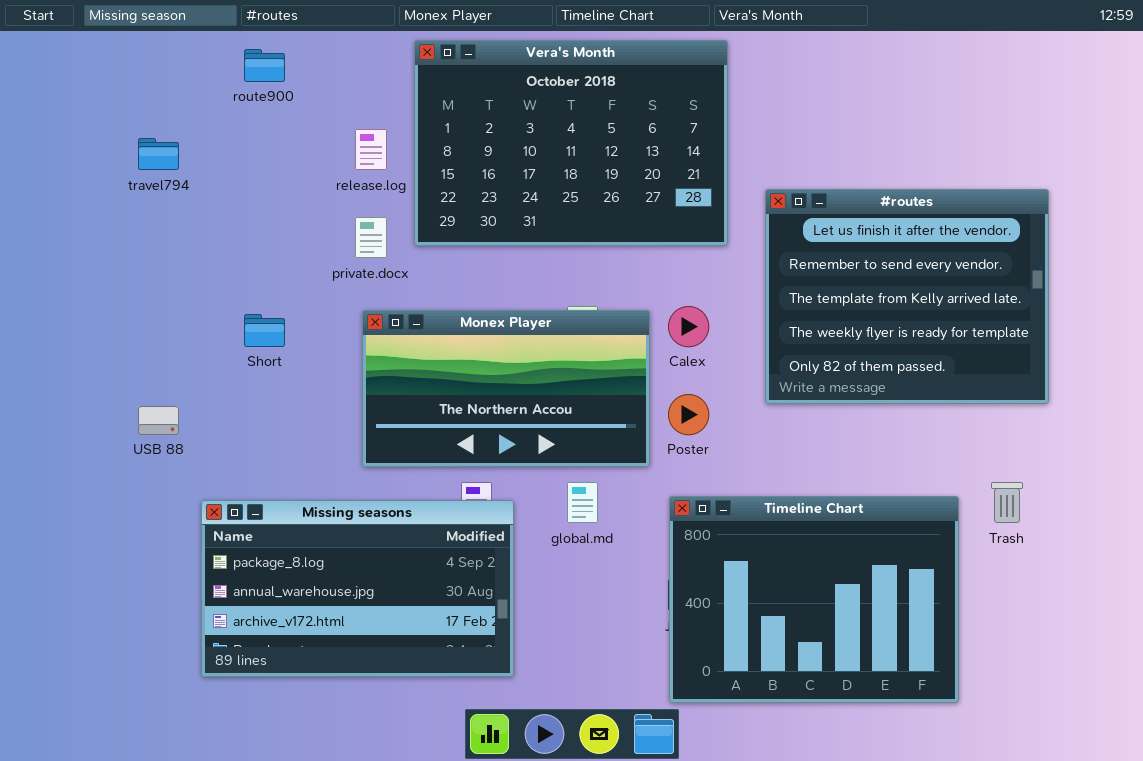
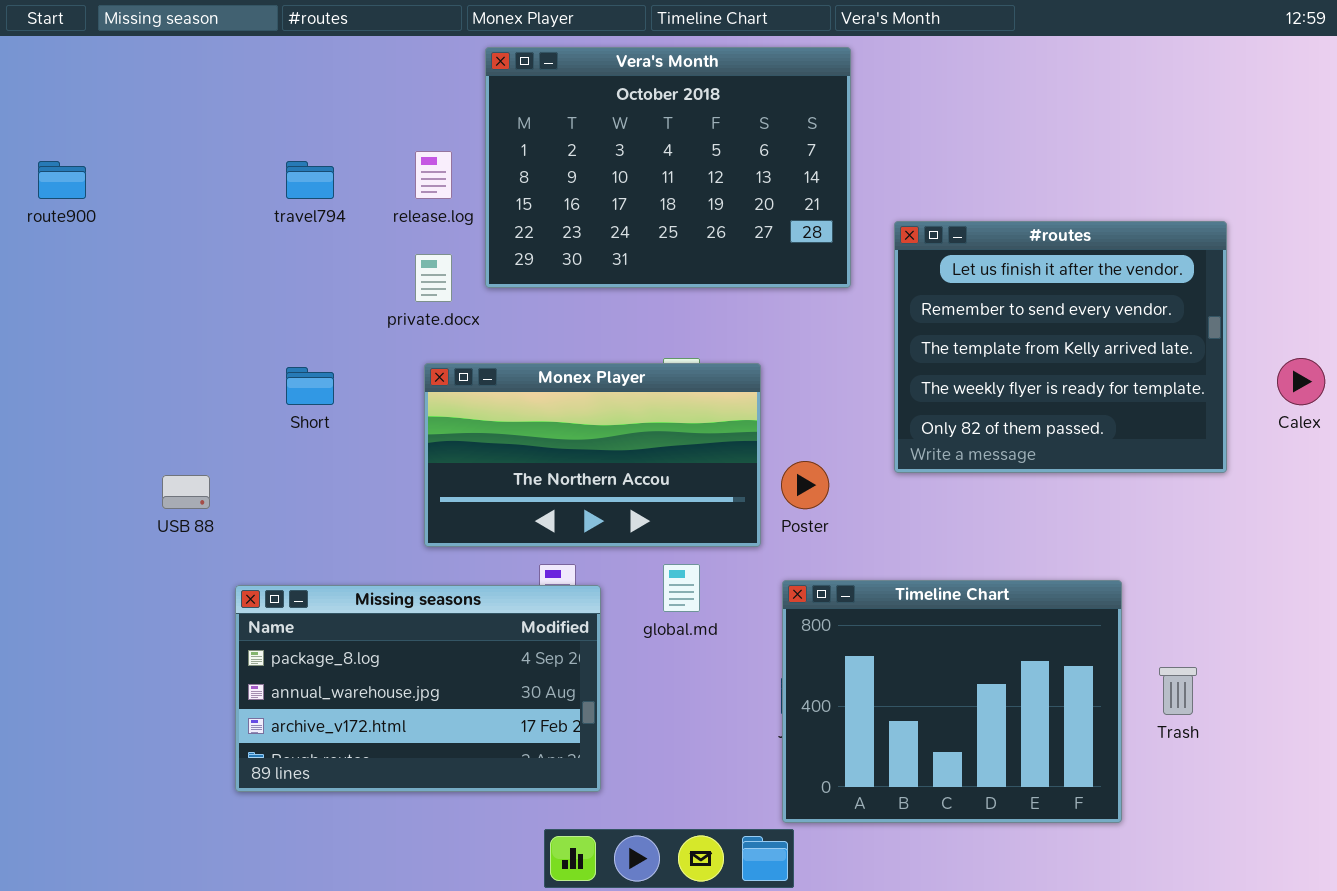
route900: [244,49,285,82] -> [38,161,86,199], moved
travel794: [138,138,179,170] -> [286,161,334,199], moved
Calex: [668,306,709,347] -> [1277,358,1325,405], moved
Trash: [991,482,1023,523] -> [1159,667,1197,715], moved

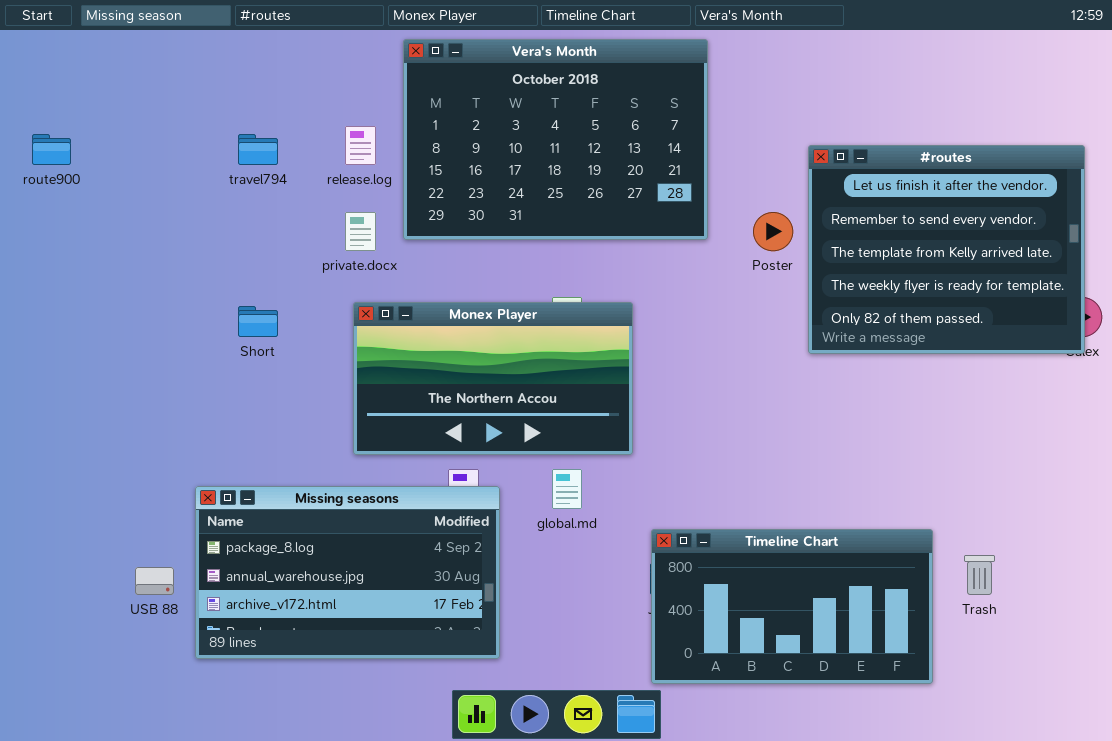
#routes: [894,221,1227,473] -> [808,145,1085,354], moved
Poster: [781,461,829,509] -> [753,212,793,251], moved
USB 88: [162,475,210,509] -> [135,567,174,595], moved
Timeline Chart: [782,580,1122,823] -> [651,529,933,684], resized

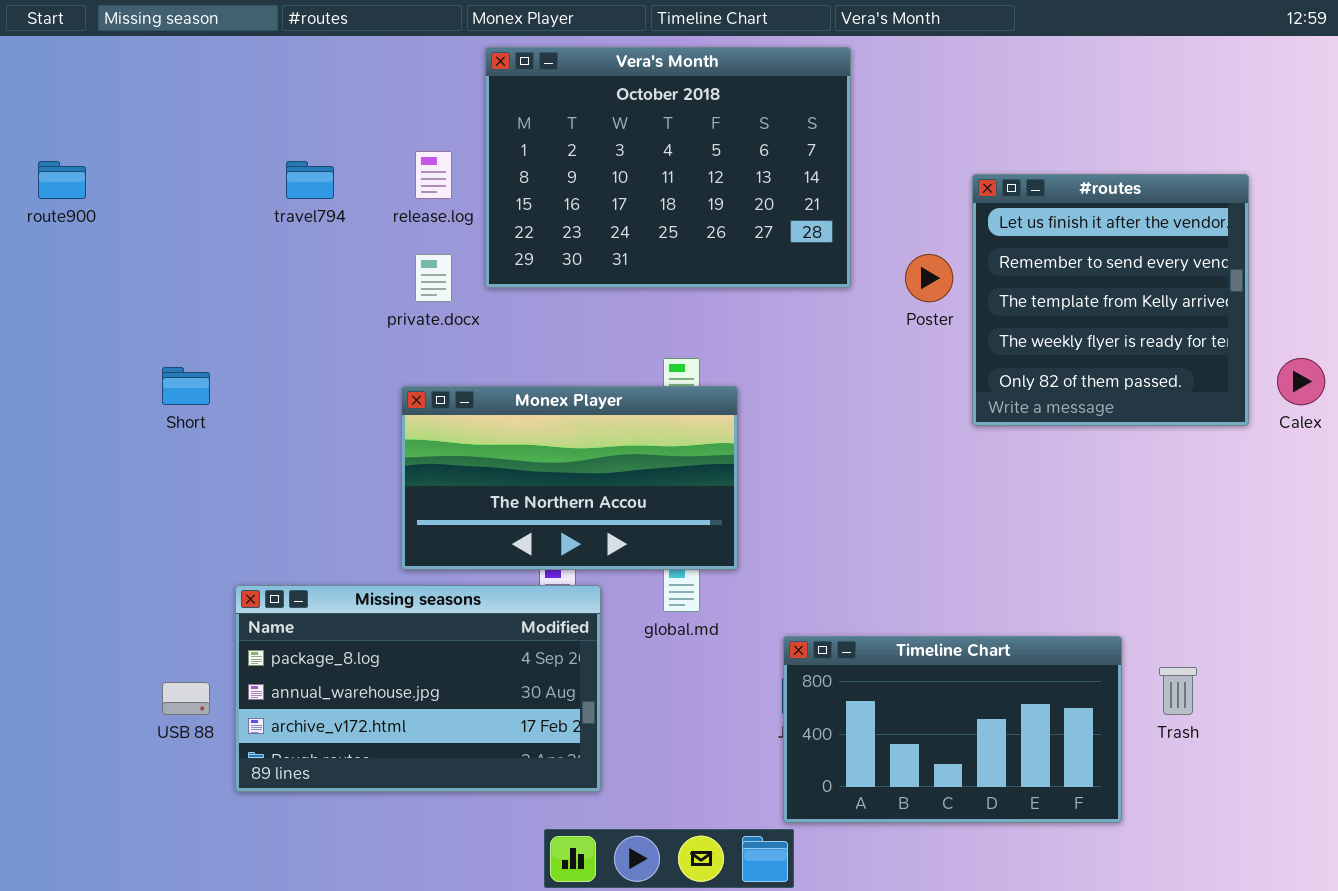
#routes: [808,145,1085,354] -> [972,174,1249,426], resized
Monex Player: [353,302,633,455] -> [401,386,738,570], moved
Short: [238,306,278,337] -> [162,367,210,405], moved

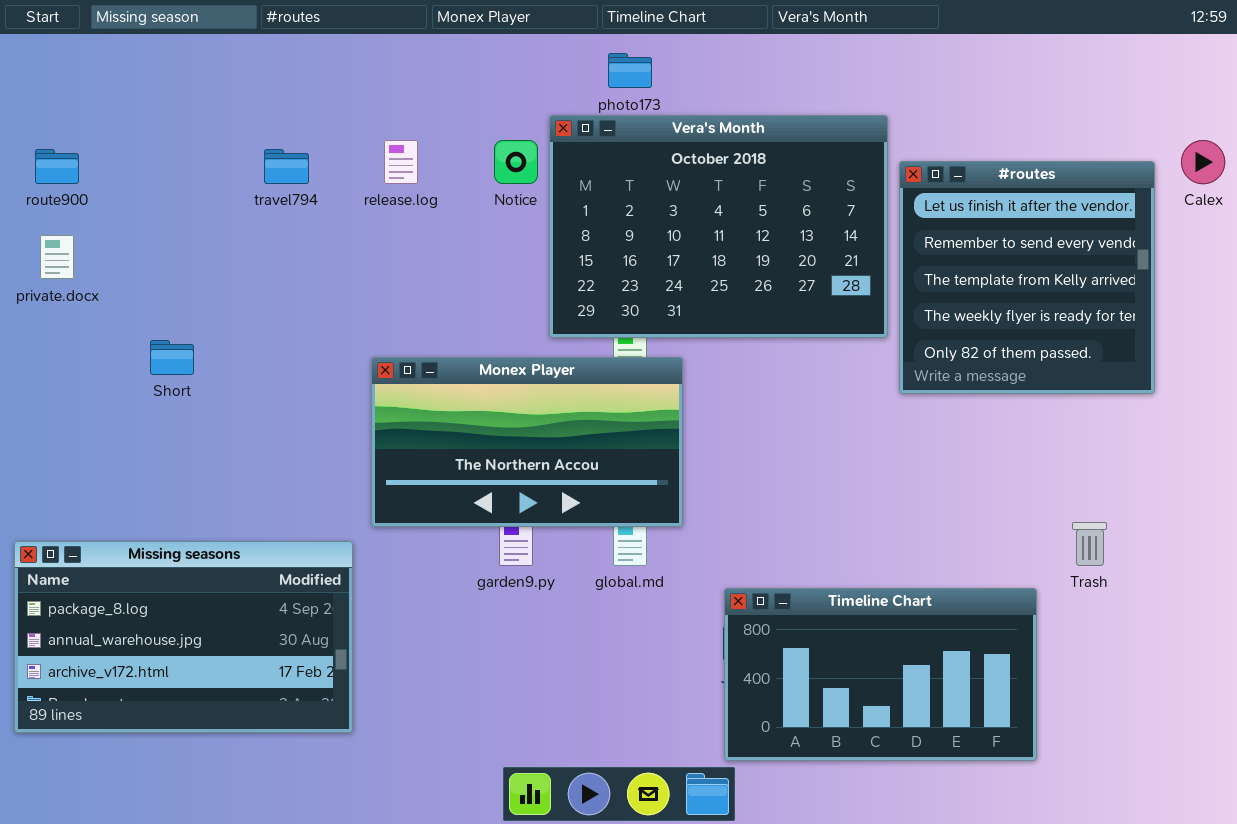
Vera's Month: [485,47,851,288] -> [549,115,888,338], moved
private.docx: [415,254,452,302] -> [40,235,74,279], moved
Calex: [1277,358,1325,405] -> [1181,140,1225,184], moved
Missing seasons: [235,585,601,792] -> [14,541,353,733], moved
Trash: [1159,667,1197,715] -> [1072,522,1107,566], moved

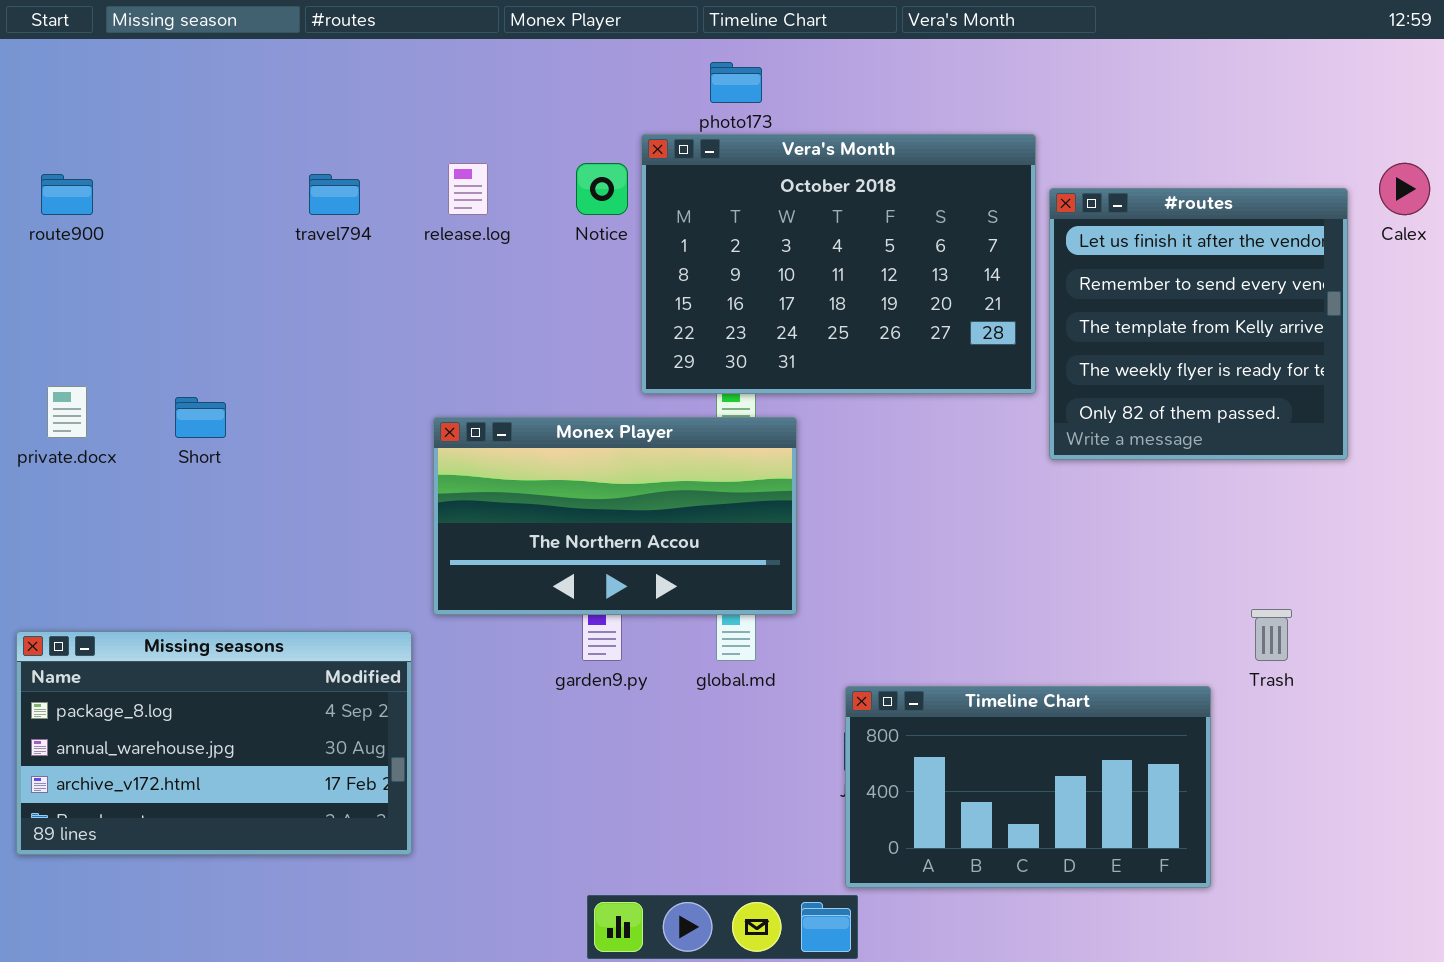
private.docx: [40,235,74,279] -> [47,386,87,438], moved

